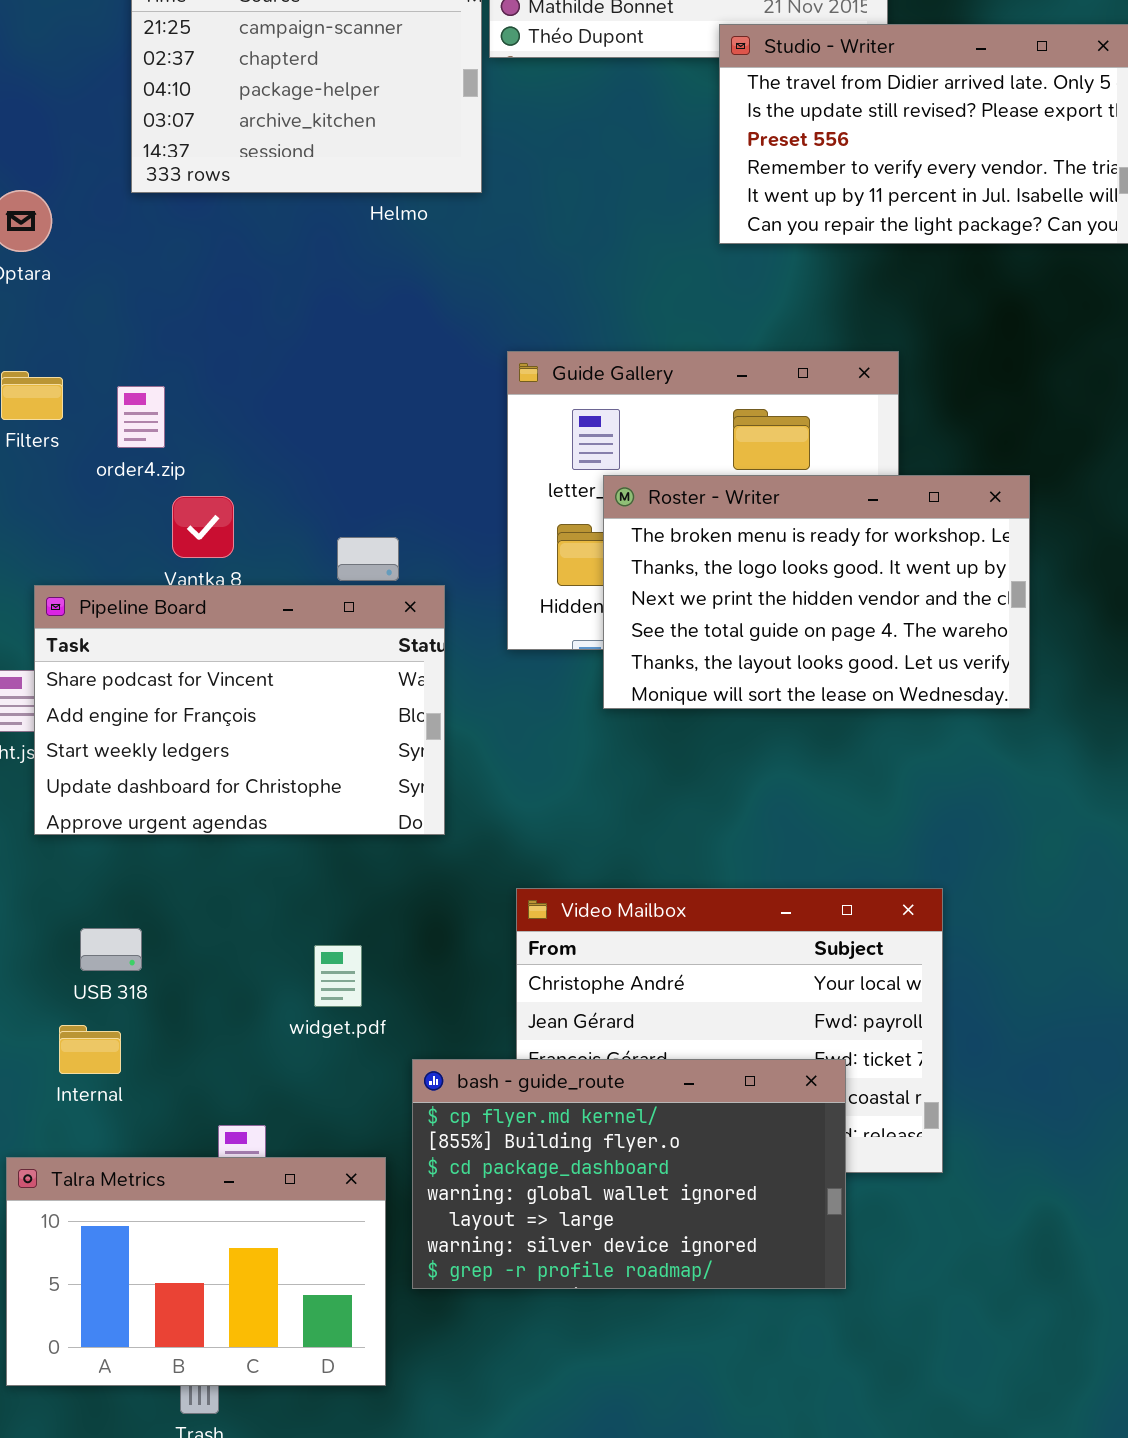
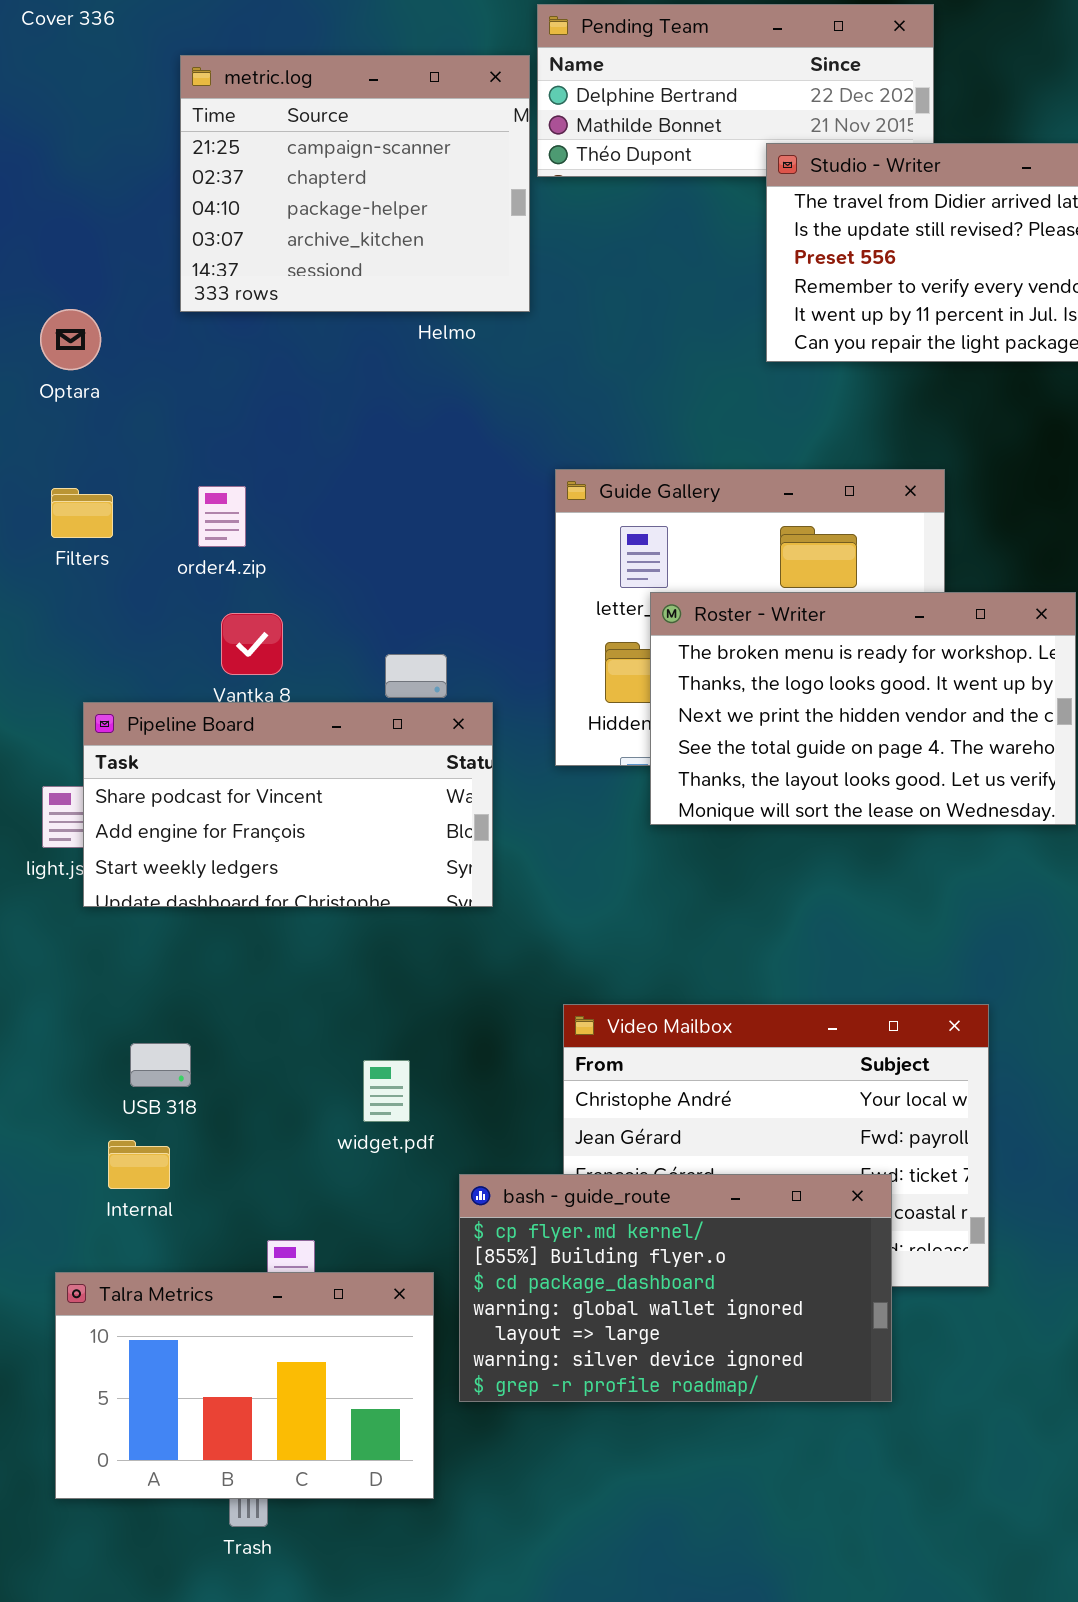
order4.zip: [117,386,165,448] -> [198,486,246,547], moved
Pipeline Board: [34,585,445,835] -> [83,702,493,907], resized

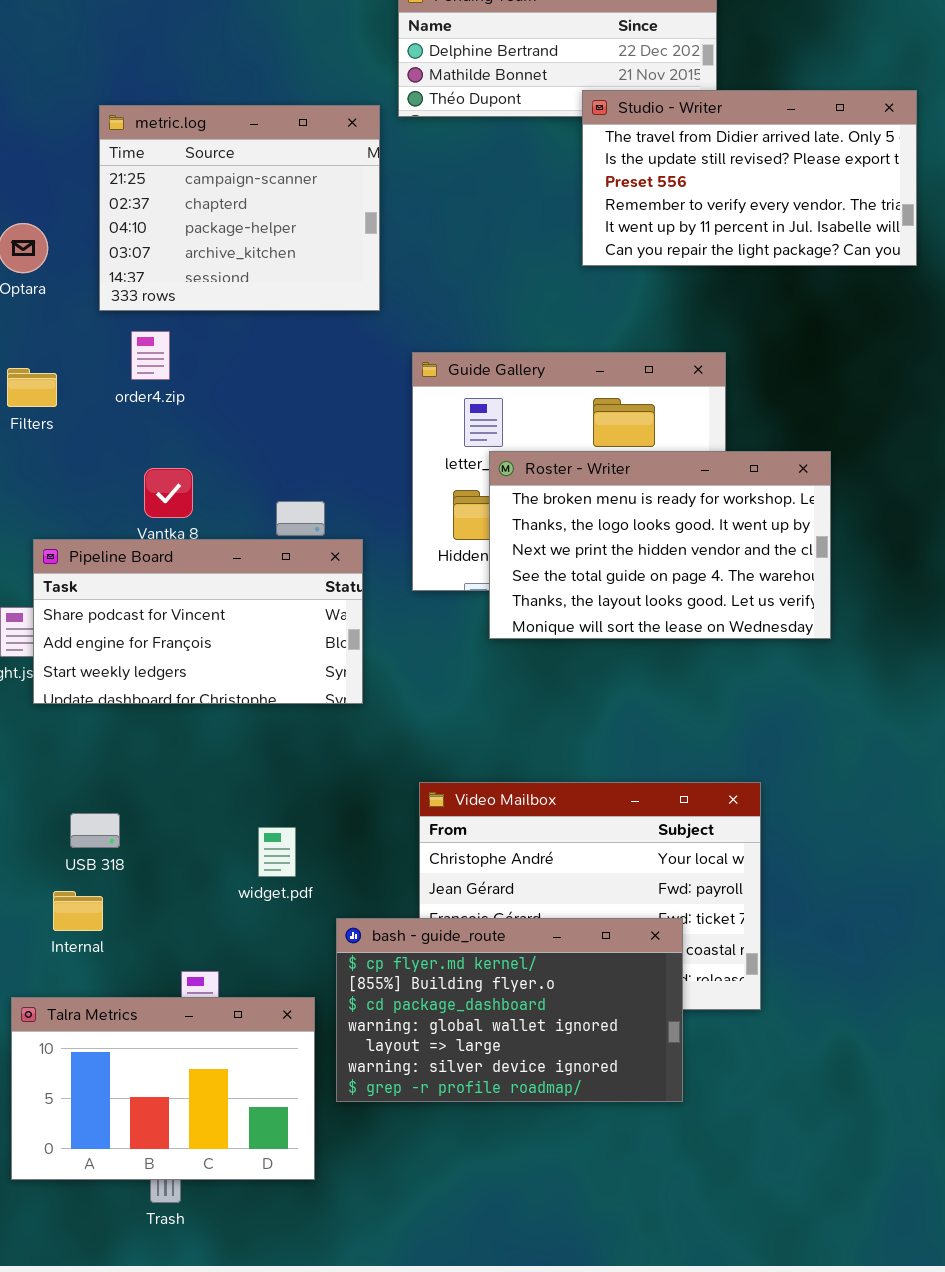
metric.log: [180,55,530,312] -> [99,105,380,311], moved
order4.zip: [198,486,246,547] -> [131,331,170,380], moved

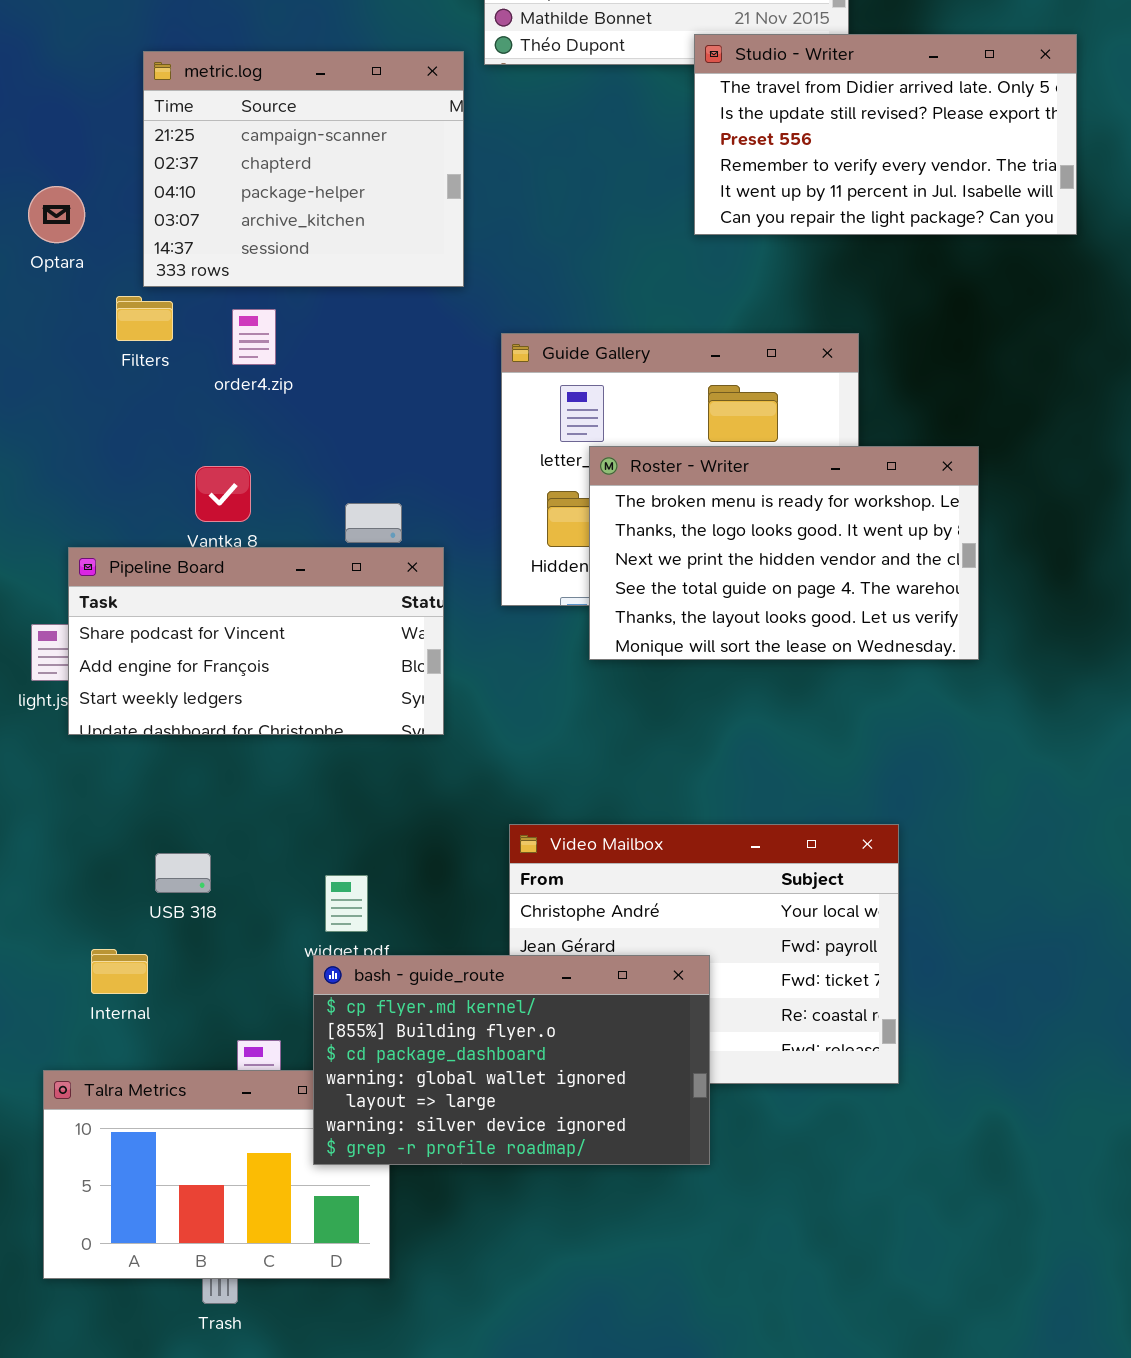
order4.zip: [131,331,170,380] -> [232,309,276,365], moved
Filters: [7,368,57,407] -> [116,296,173,341], moved
USB 318: [70,813,120,848] -> [155,853,211,893], moved
bash - guide_route: [336,918,683,1102] -> [313,955,710,1165], moved

